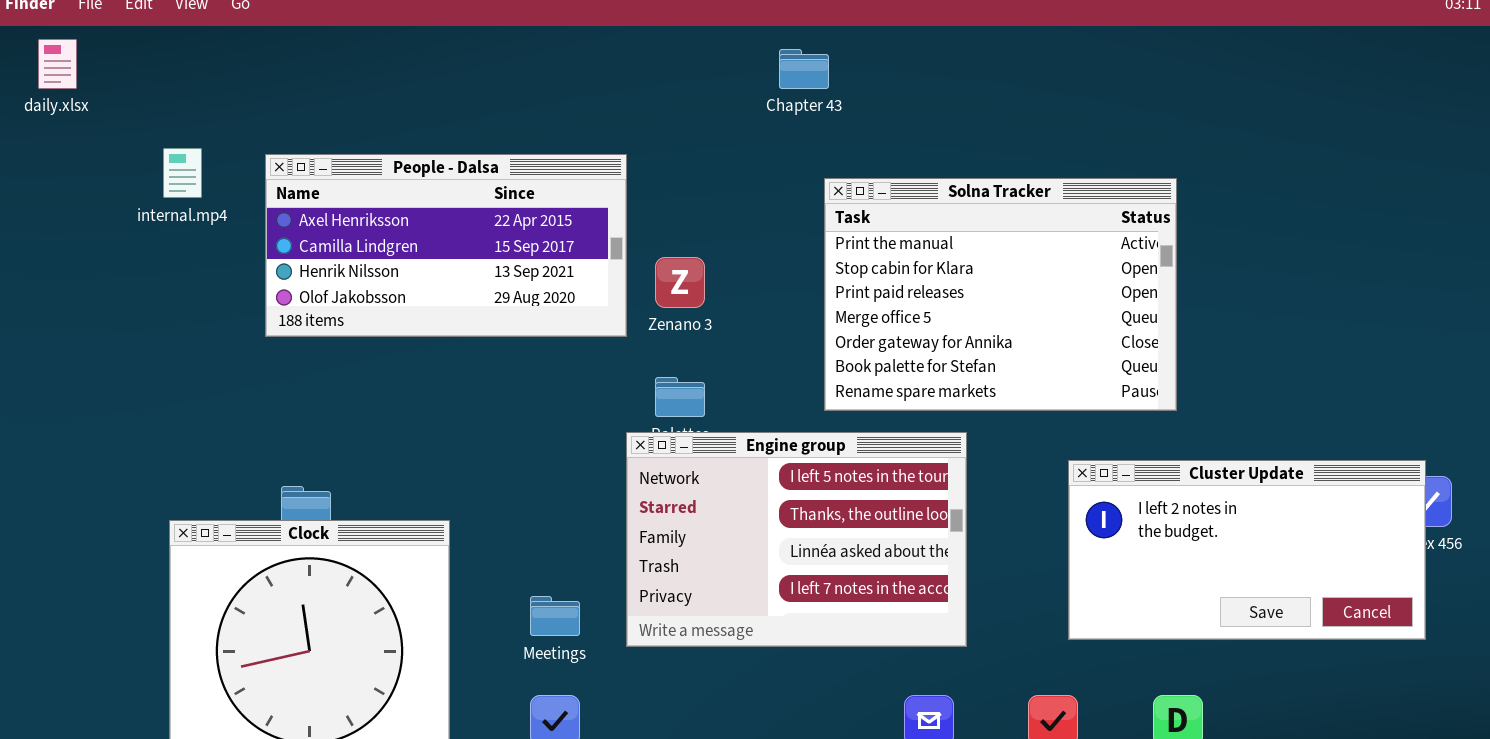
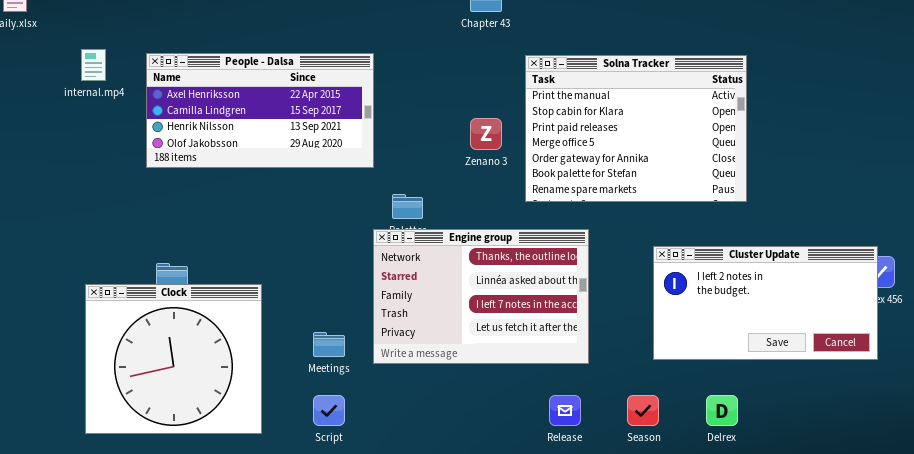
Solna Tracker: [824,178,1177,411] -> [525,55,747,202], moved
Zenano 3: [655,257,705,308] -> [470,118,502,150], moved
Engine group: [626,432,967,647] -> [373,229,589,364], scrolled down 1 row

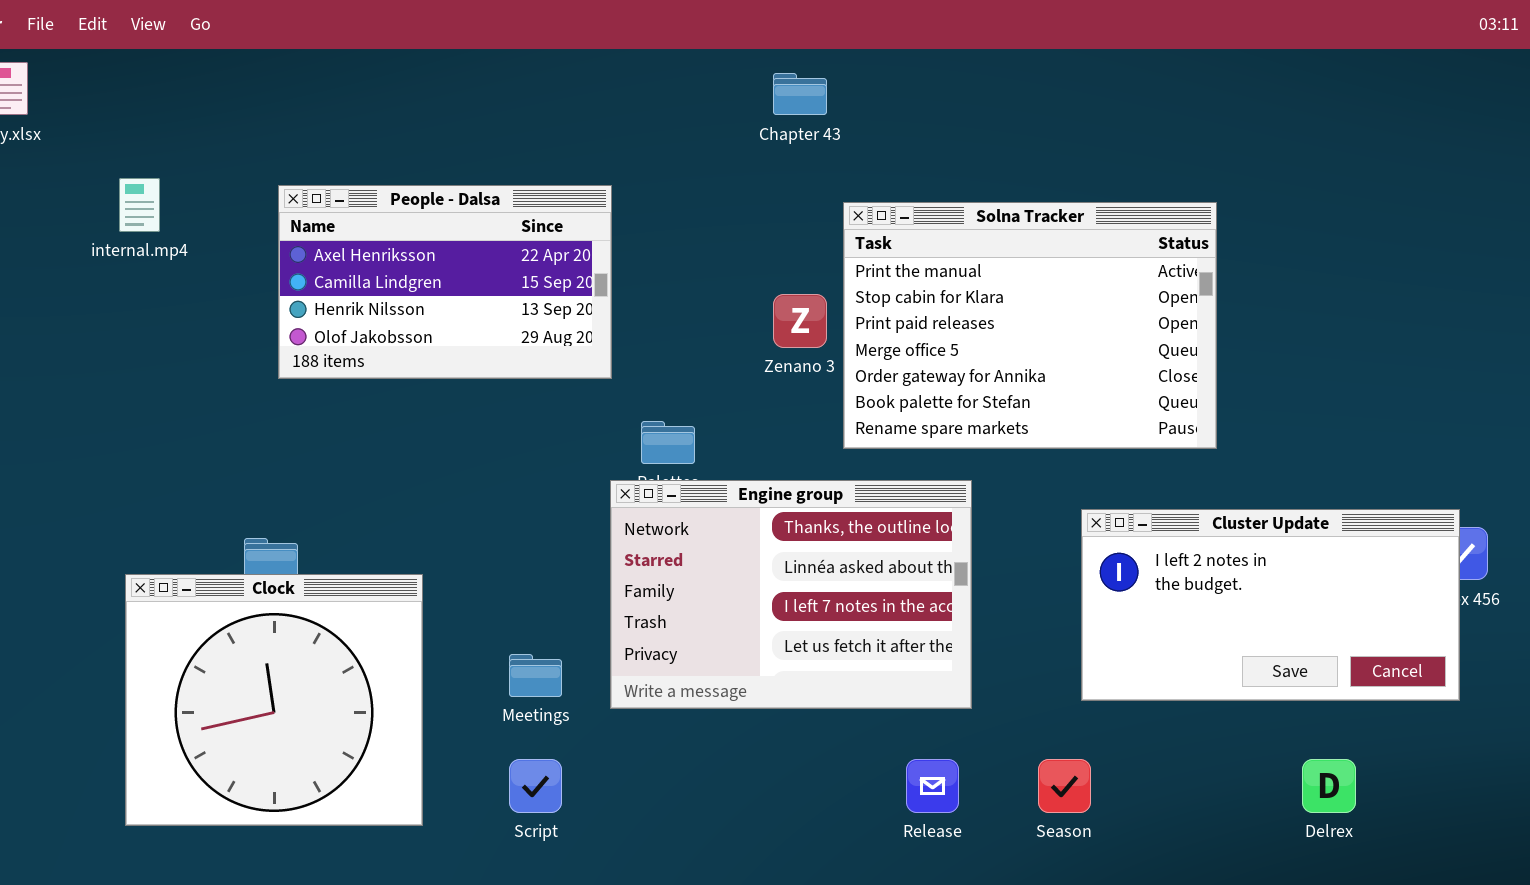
People - Dalsa: [146,53,374,168] -> [278,185,612,379], resized
Solna Tracker: [525,55,747,202] -> [843,202,1217,449], moved
Delrex: [706,395,738,426] -> [1302,759,1356,813], moved

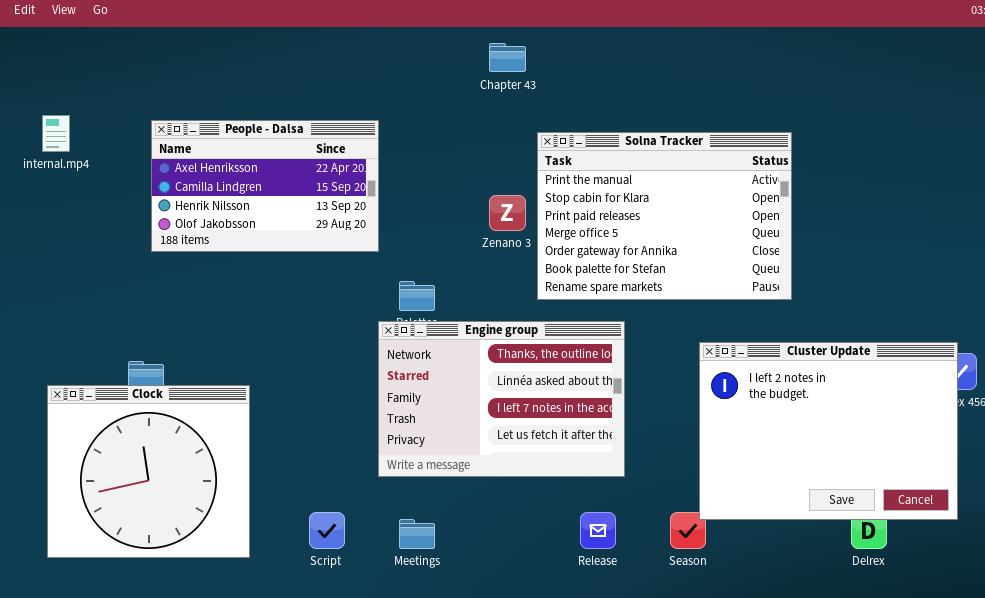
Cluster Update: [1081,509,1460,701] -> [699,342,958,520], resized
Meetings: [509,654,562,697] -> [399,519,435,549], moved

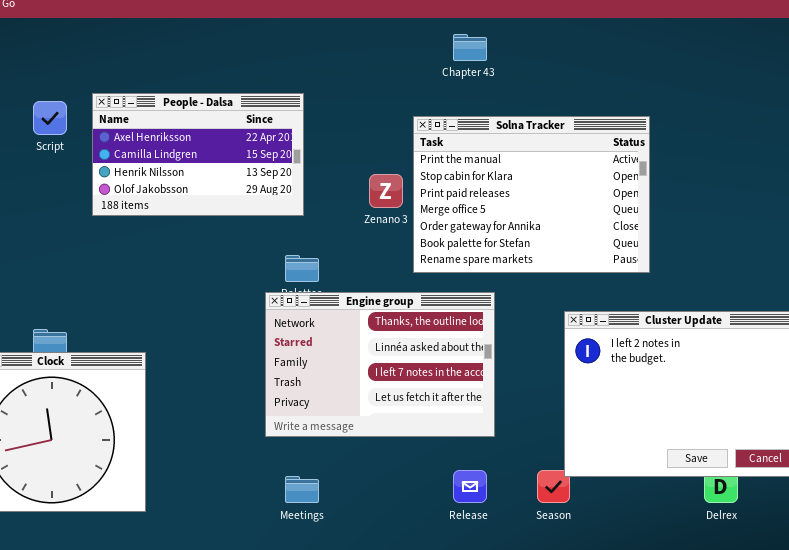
Chapter 43: [489,43,526,72] -> [453,34,487,61], moved
People - Dalsa: [151,120,379,252] -> [92,93,304,216], moved
Script: [309,512,345,549] -> [33,101,67,135], moved

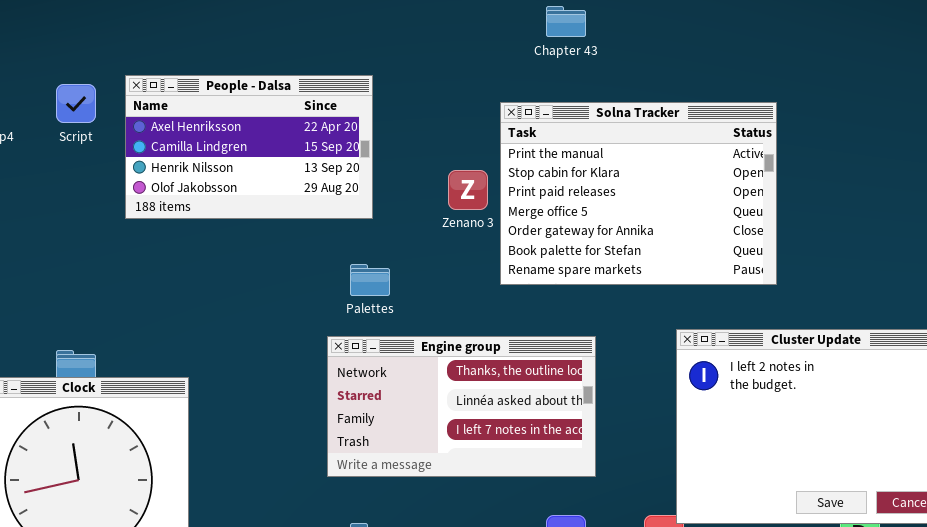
Engine group: [265,292,495,437] -> [327,336,596,477], resized

